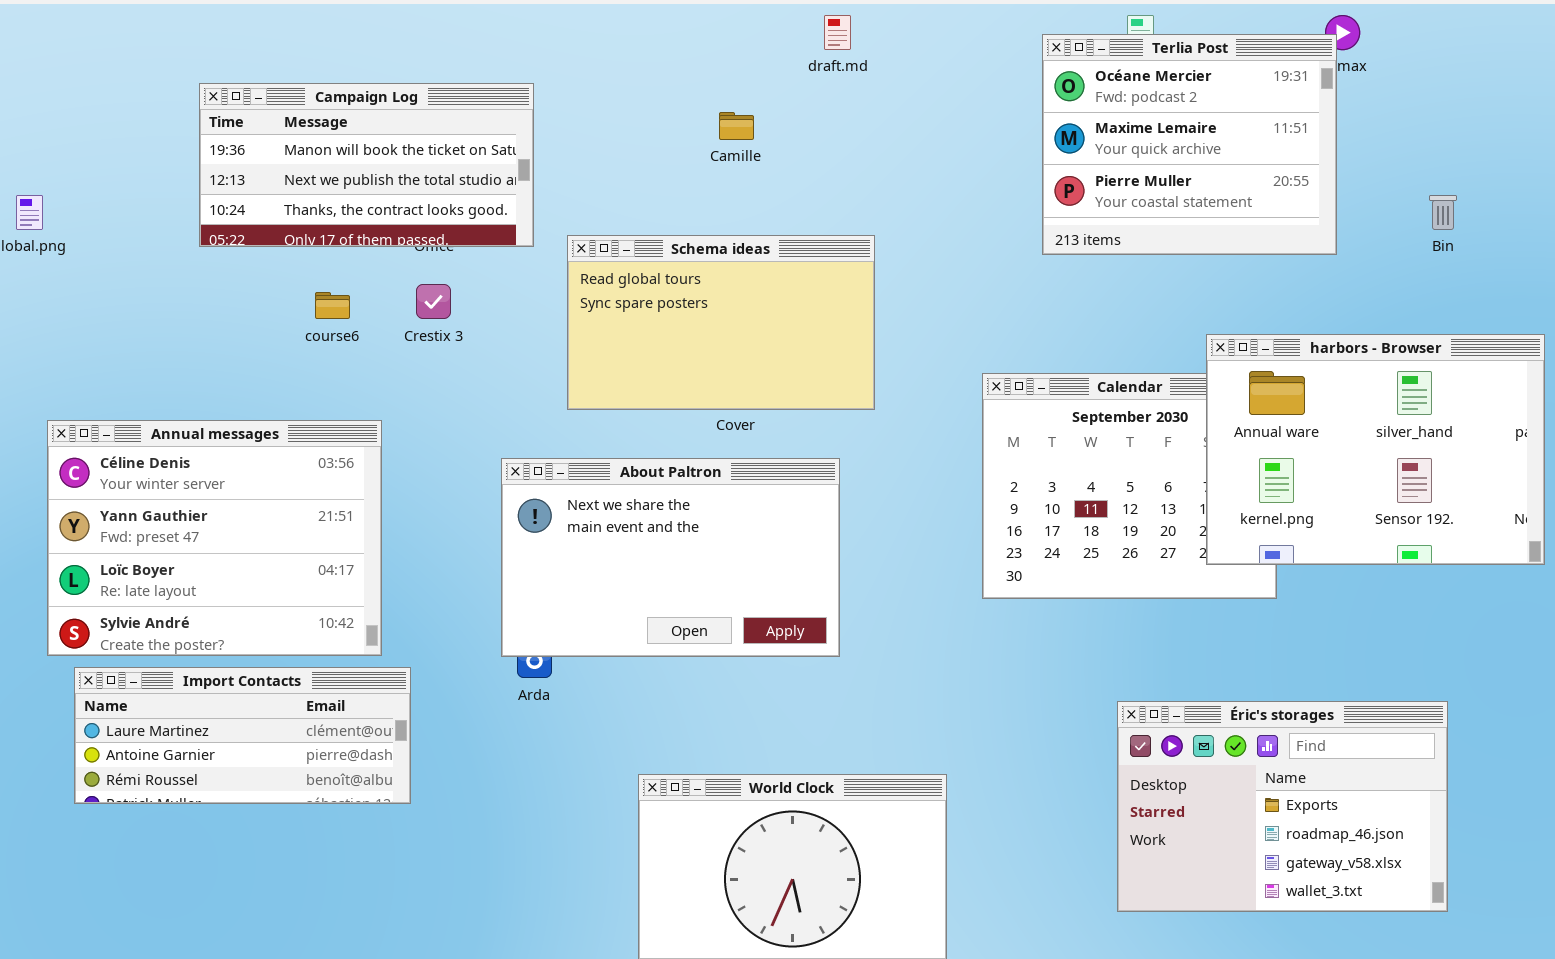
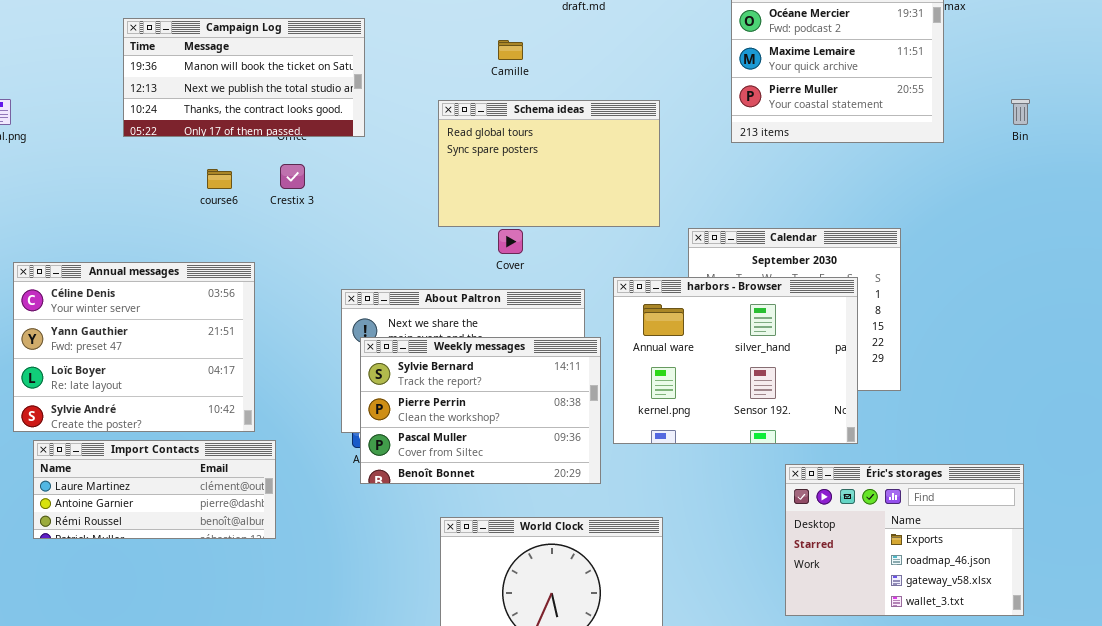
Schema ideas: [567,235,875,410] -> [438,100,660,227], moved
harbors - Browser: [1206,334,1545,565] -> [613,277,858,444], moved
Weekly messages: none -> [360,337,601,484], opened

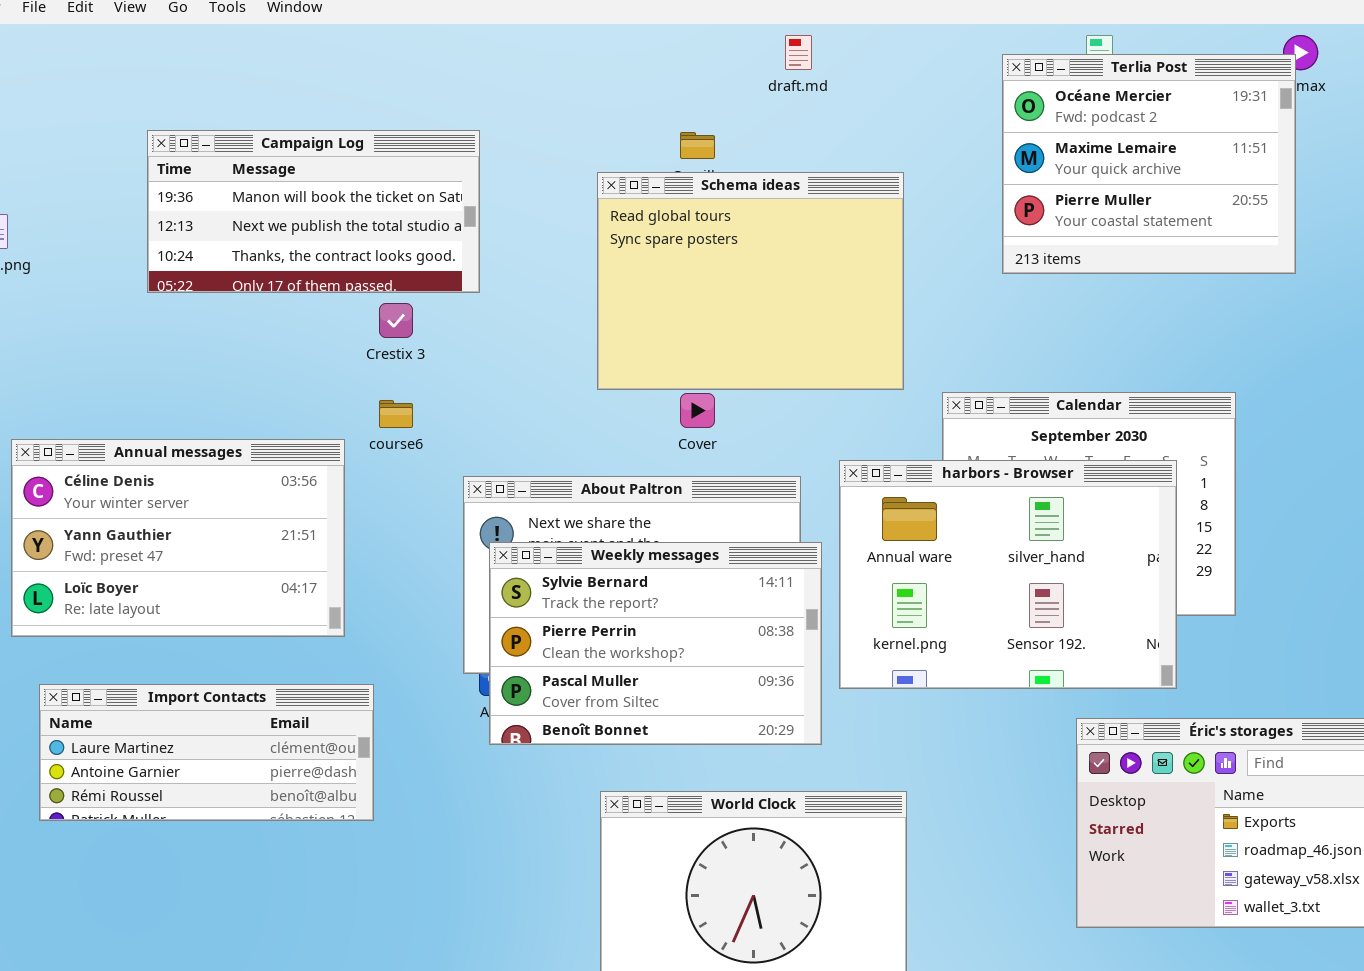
Campaign Log: [123,18,365,137] -> [147,130,480,293], moved
Schema ideas: [438,100,660,227] -> [597,172,904,390], resized
course6: [207,169,232,189] -> [379,400,413,428], moved
Annual messages: [13,262,255,432] -> [11,439,345,637], resized

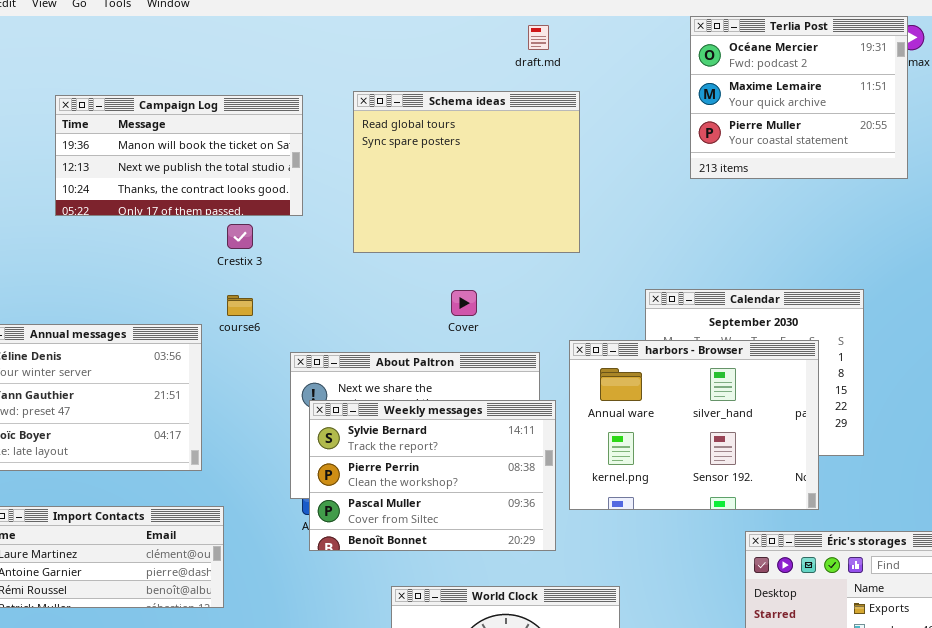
Terlia Post: [1002,54,1296,274] -> [690,16,908,179], moved
Schema ideas: [597,172,904,390] -> [353,91,580,253], moved

